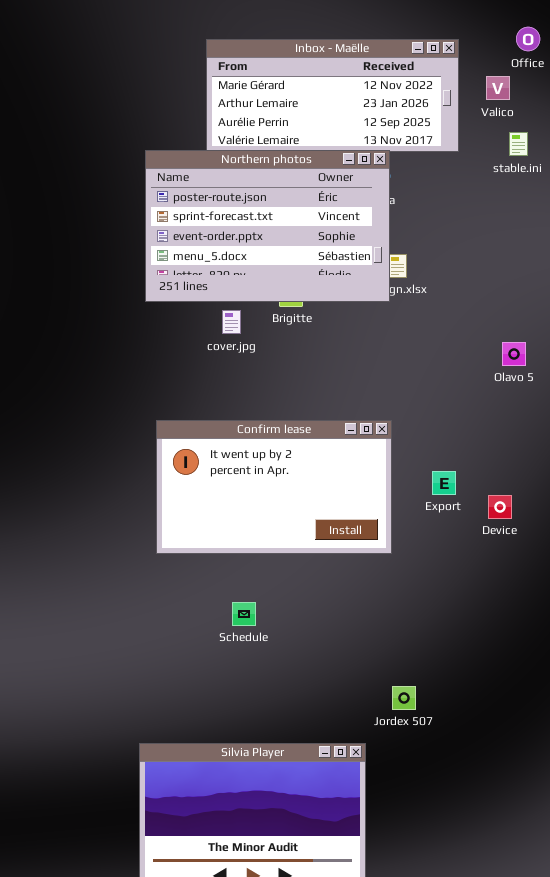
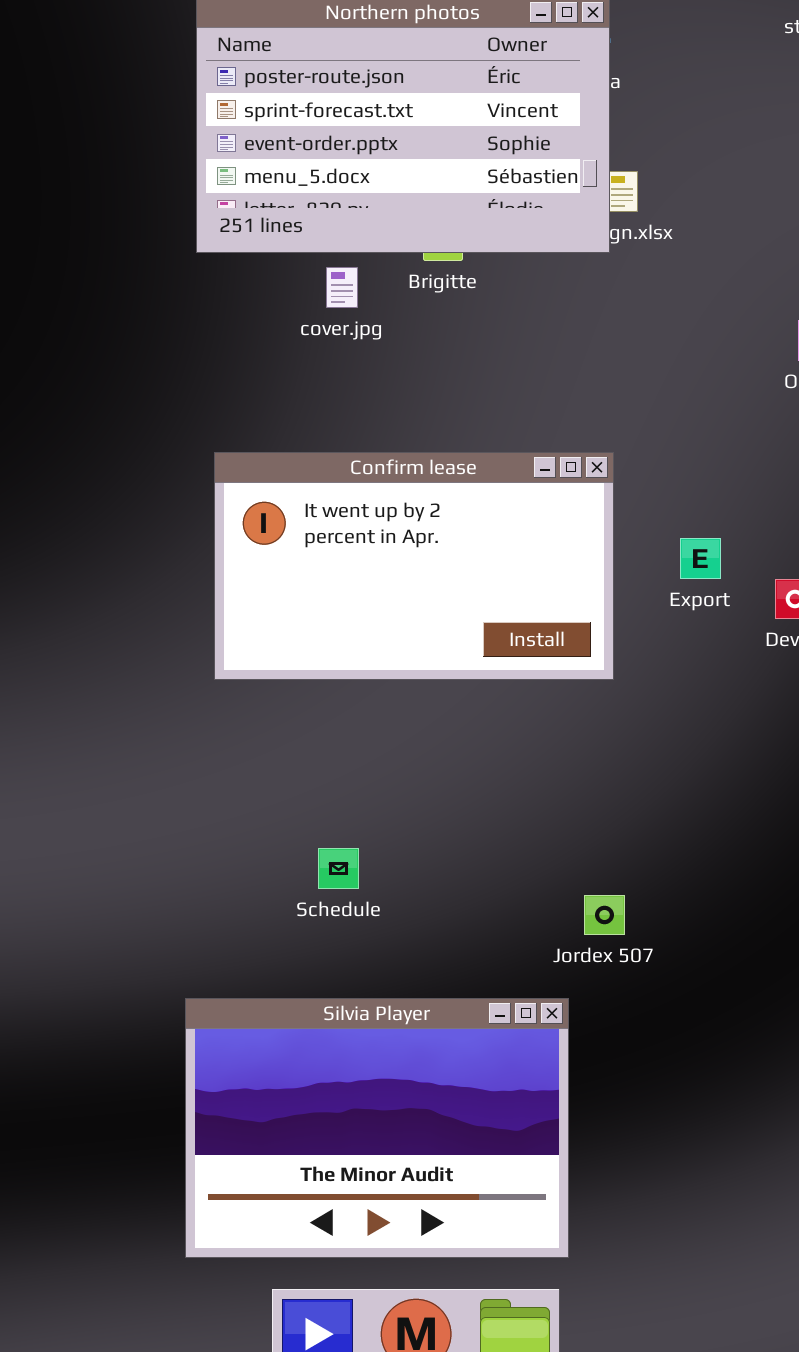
Schedule: [232,602,256,626] -> [318,848,359,889], moved
Jordex 507: [392,686,416,710] -> [584,895,625,935], moved

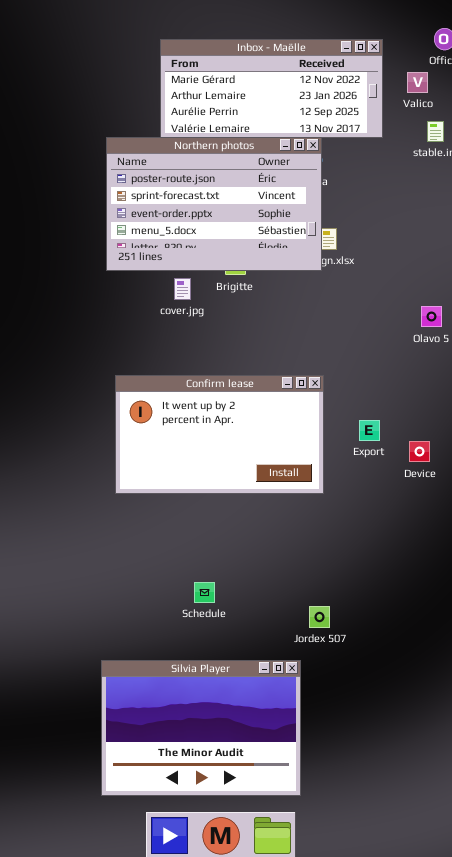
Schedule: [318,848,359,889] -> [194,582,215,603], moved

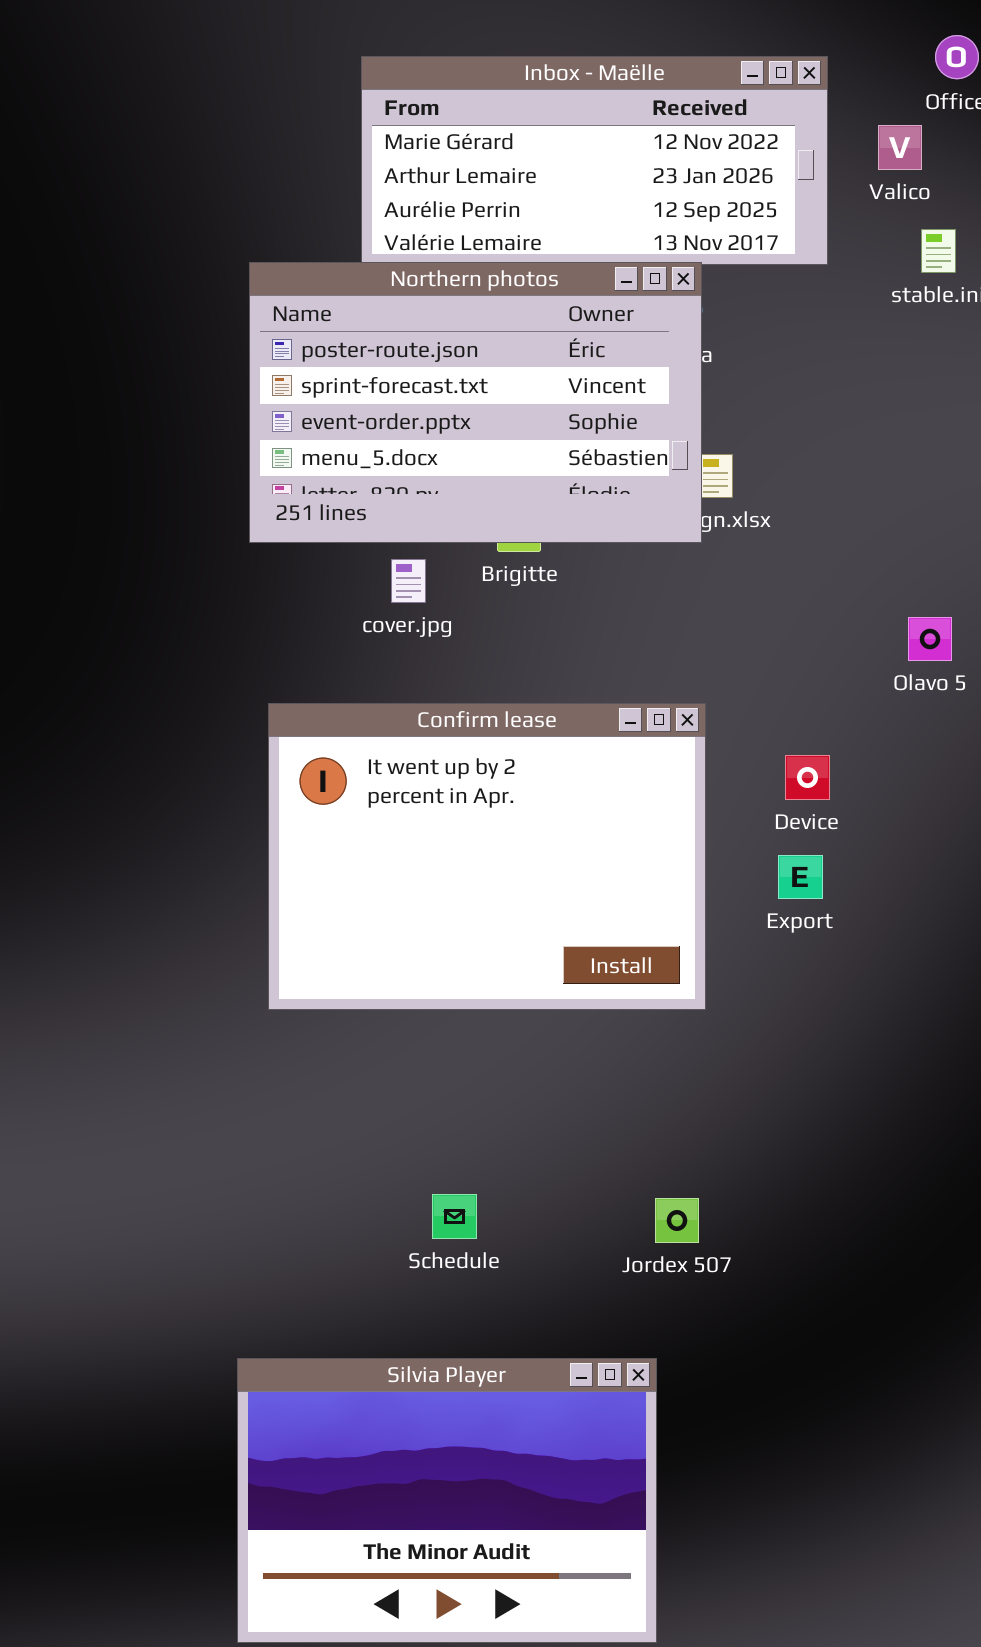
Confirm lease: [115,375,324,494] -> [268,703,706,1010], resized
Device: [409,441,430,462] -> [785,755,830,800], moved
Jordex 507: [309,606,330,628] -> [655,1198,699,1243], moved

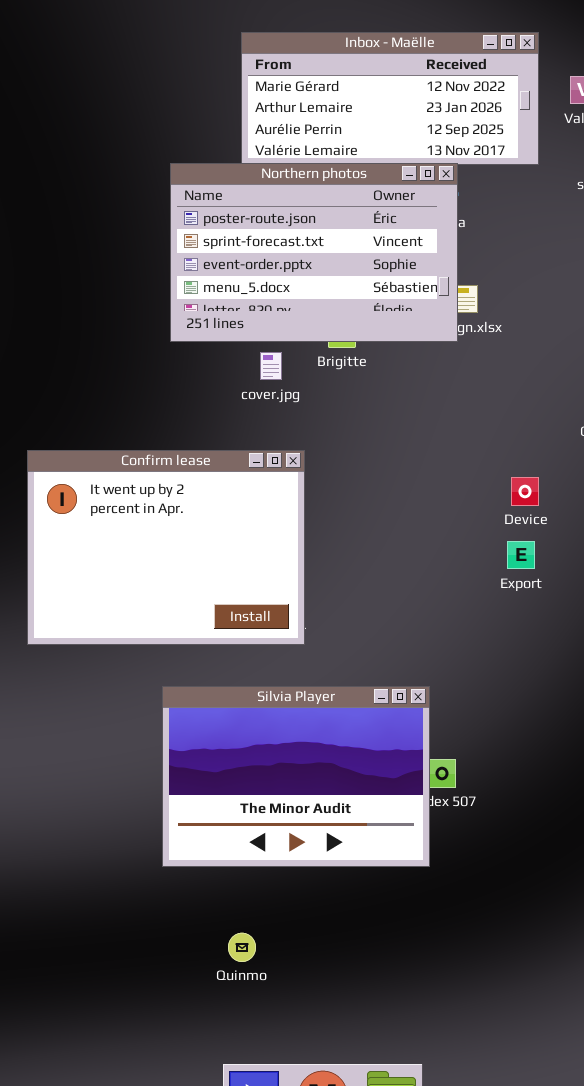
Confirm lease: [268,703,706,1010] -> [27,450,305,645], moved
Silvia Player: [237,1358,657,1643] -> [162,686,430,867], moved

